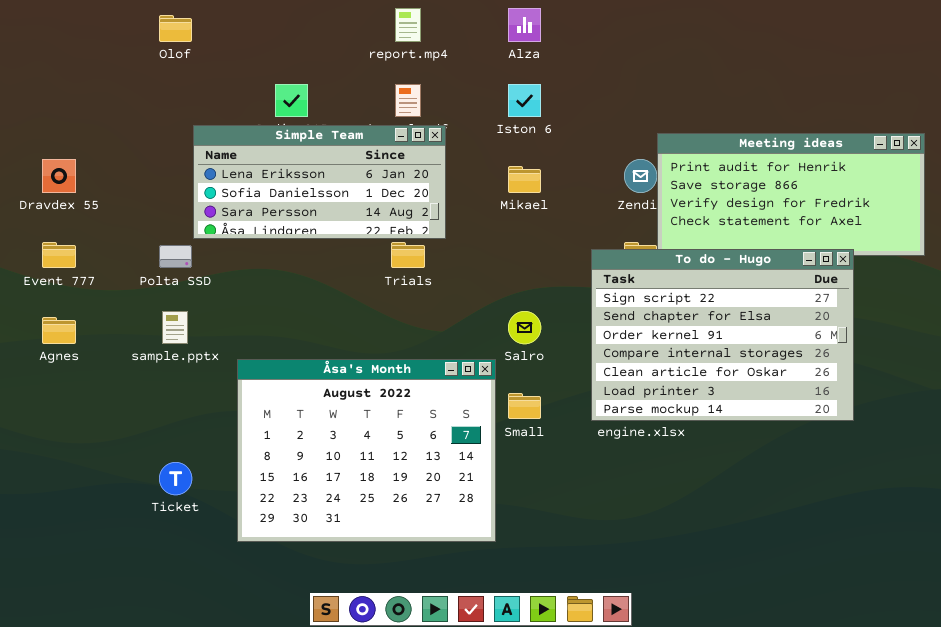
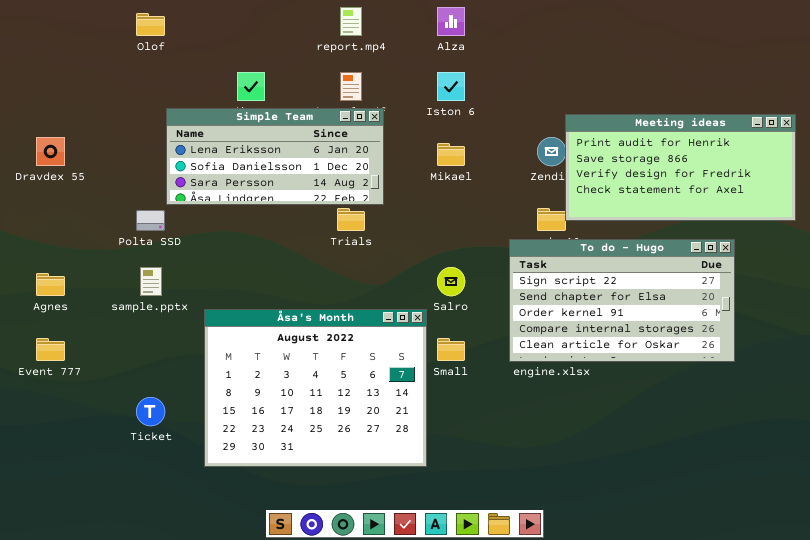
Event 777: [42,242,76,268] -> [36,338,65,361], moved
To do - Hugo: [591,249,854,421] -> [509,239,735,362], resized

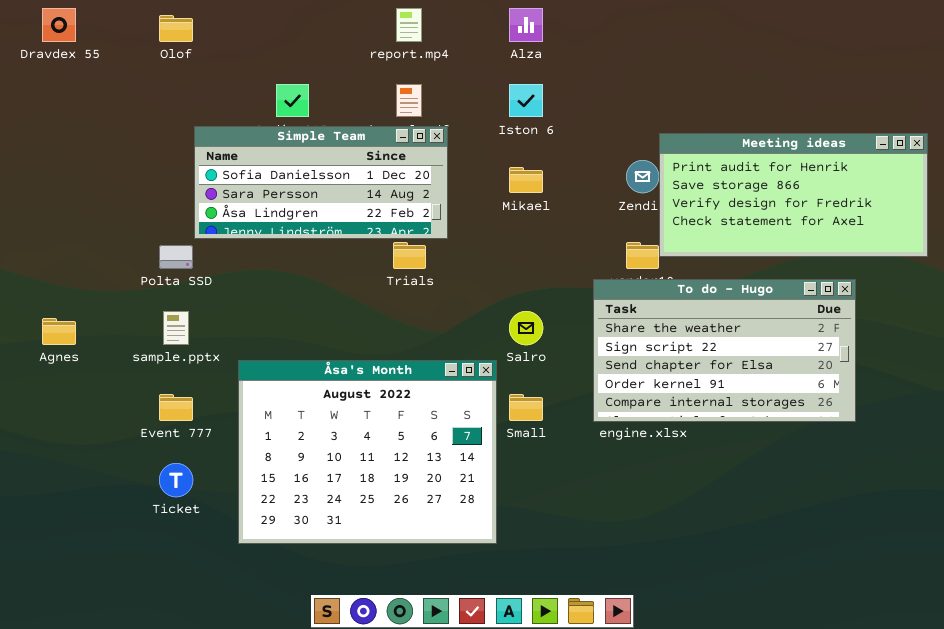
Simple Team: [166,108,384,205] -> [194,126,448,239], scrolled down 1 row
Dravdex 55: [36,137,65,166] -> [42,8,76,42], moved
To do - Hugo: [509,239,735,362] -> [593,279,856,422], scrolled up 1 row
Event 777: [36,338,65,361] -> [159,394,193,421], moved

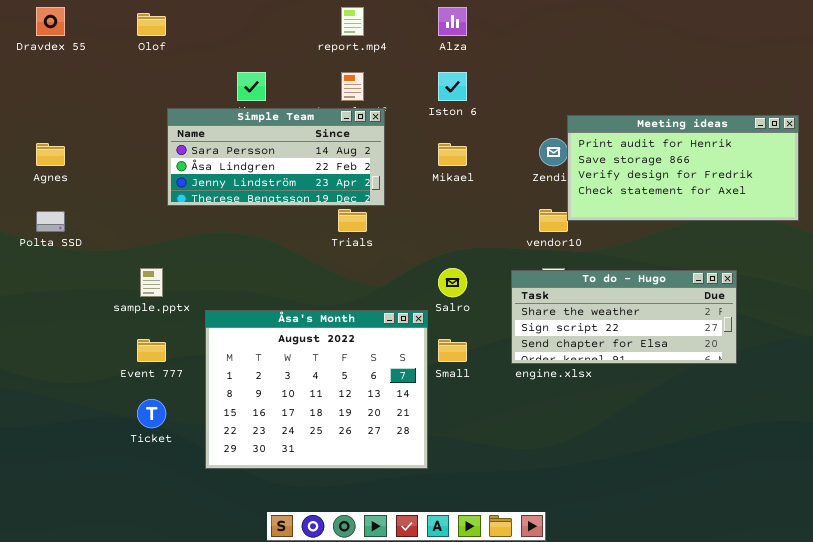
Simple Team: [194,126,448,239] -> [167,108,385,206], scrolled down 1 row
Polta SSD: [159,245,193,269] -> [36,211,65,232], moved
To do - Hugo: [593,279,856,422] -> [511,270,737,364], resized
Agnes: [42,318,76,345] -> [36,143,65,166], moved

